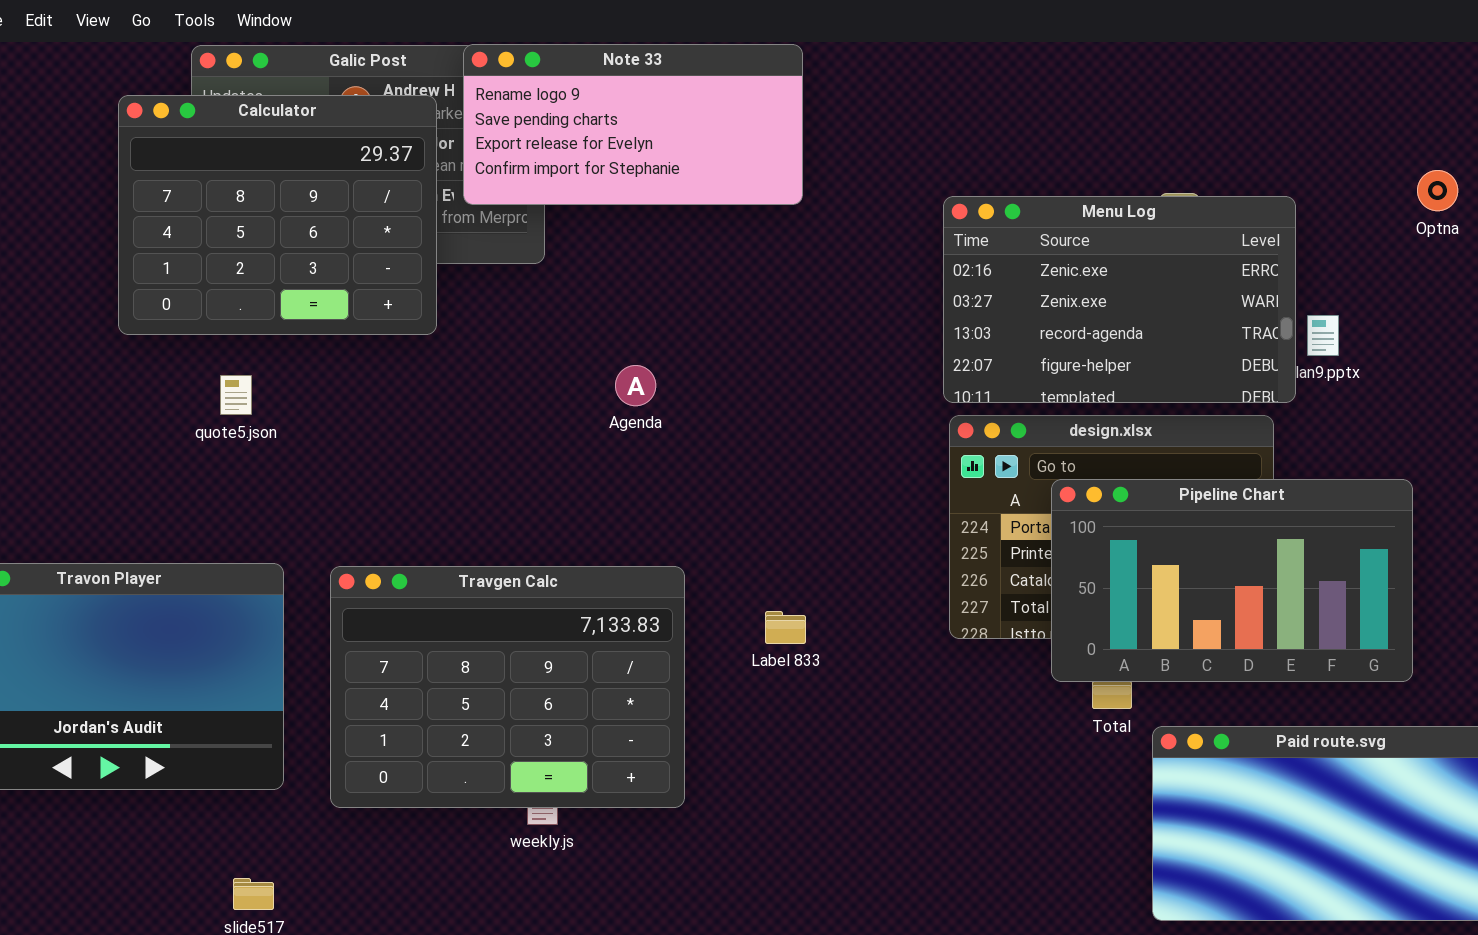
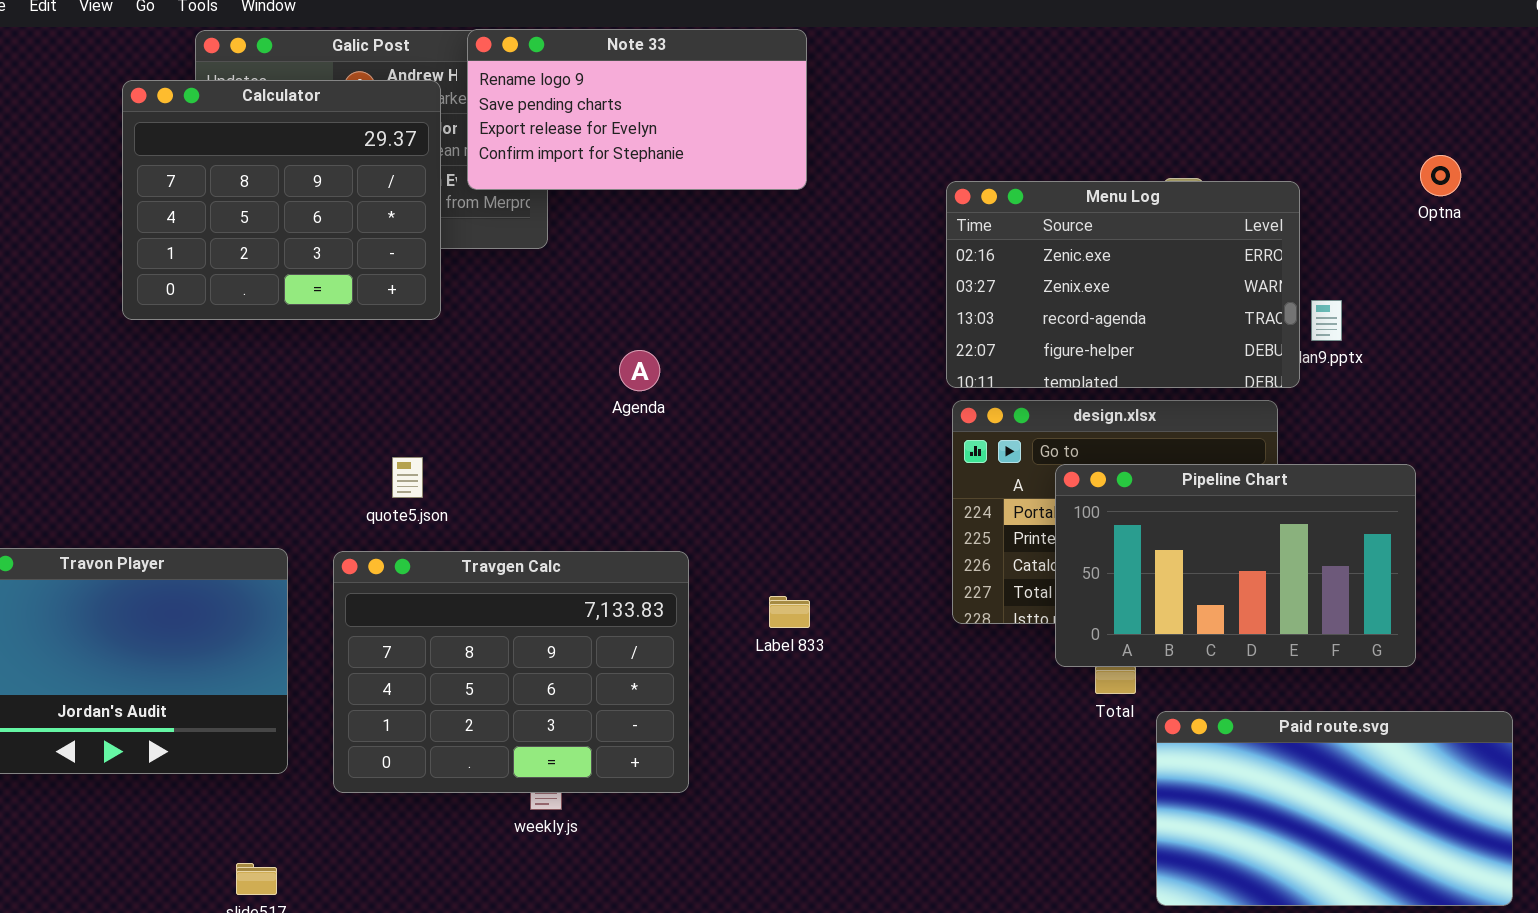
quote5.json: [220,375,252,415] -> [392,457,423,498], moved

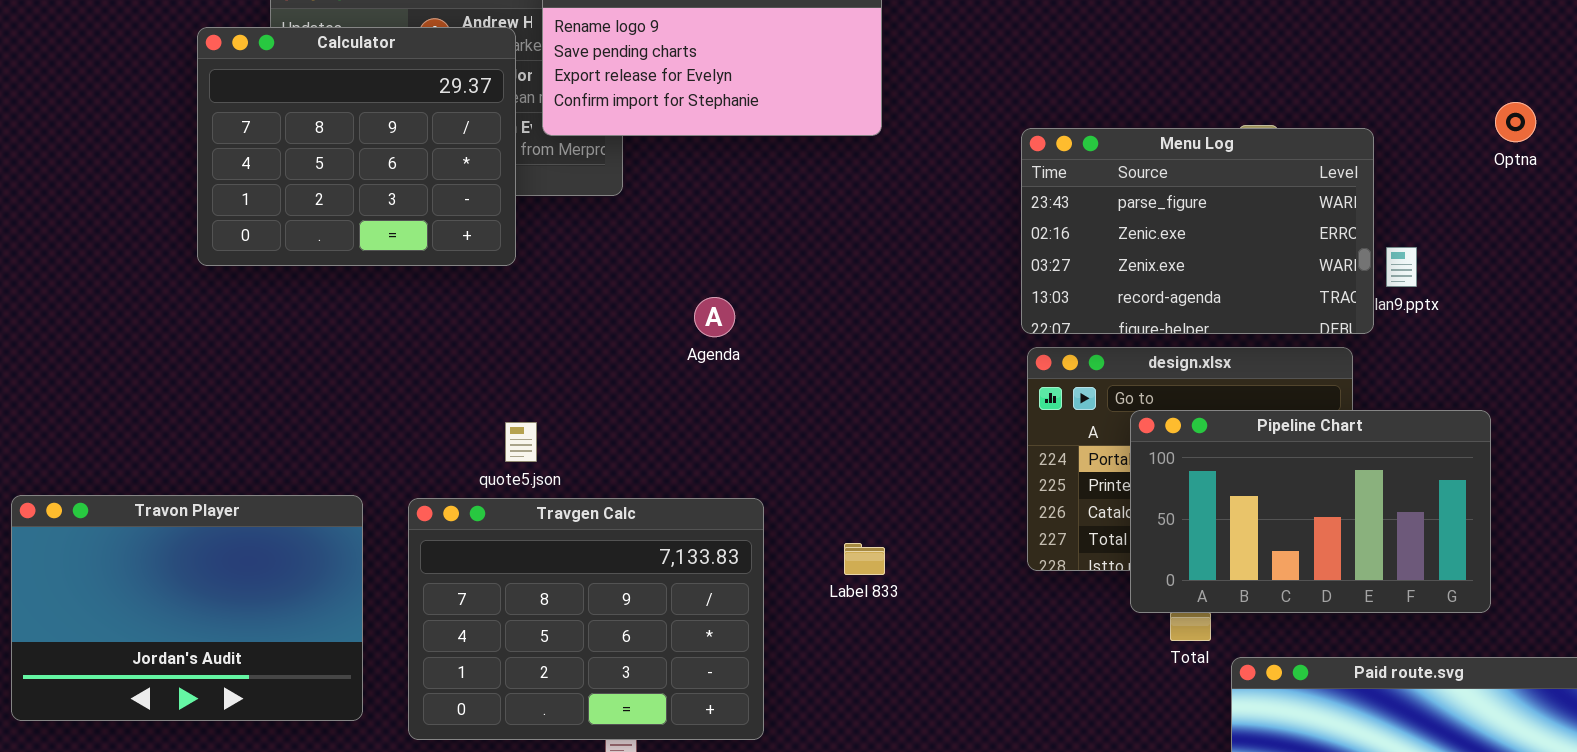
Menu Log: [946,181,1300,388] -> [1021,128,1374,334], scrolled up 1 row
quote5.json: [392,457,423,498] -> [505,422,537,462], moved

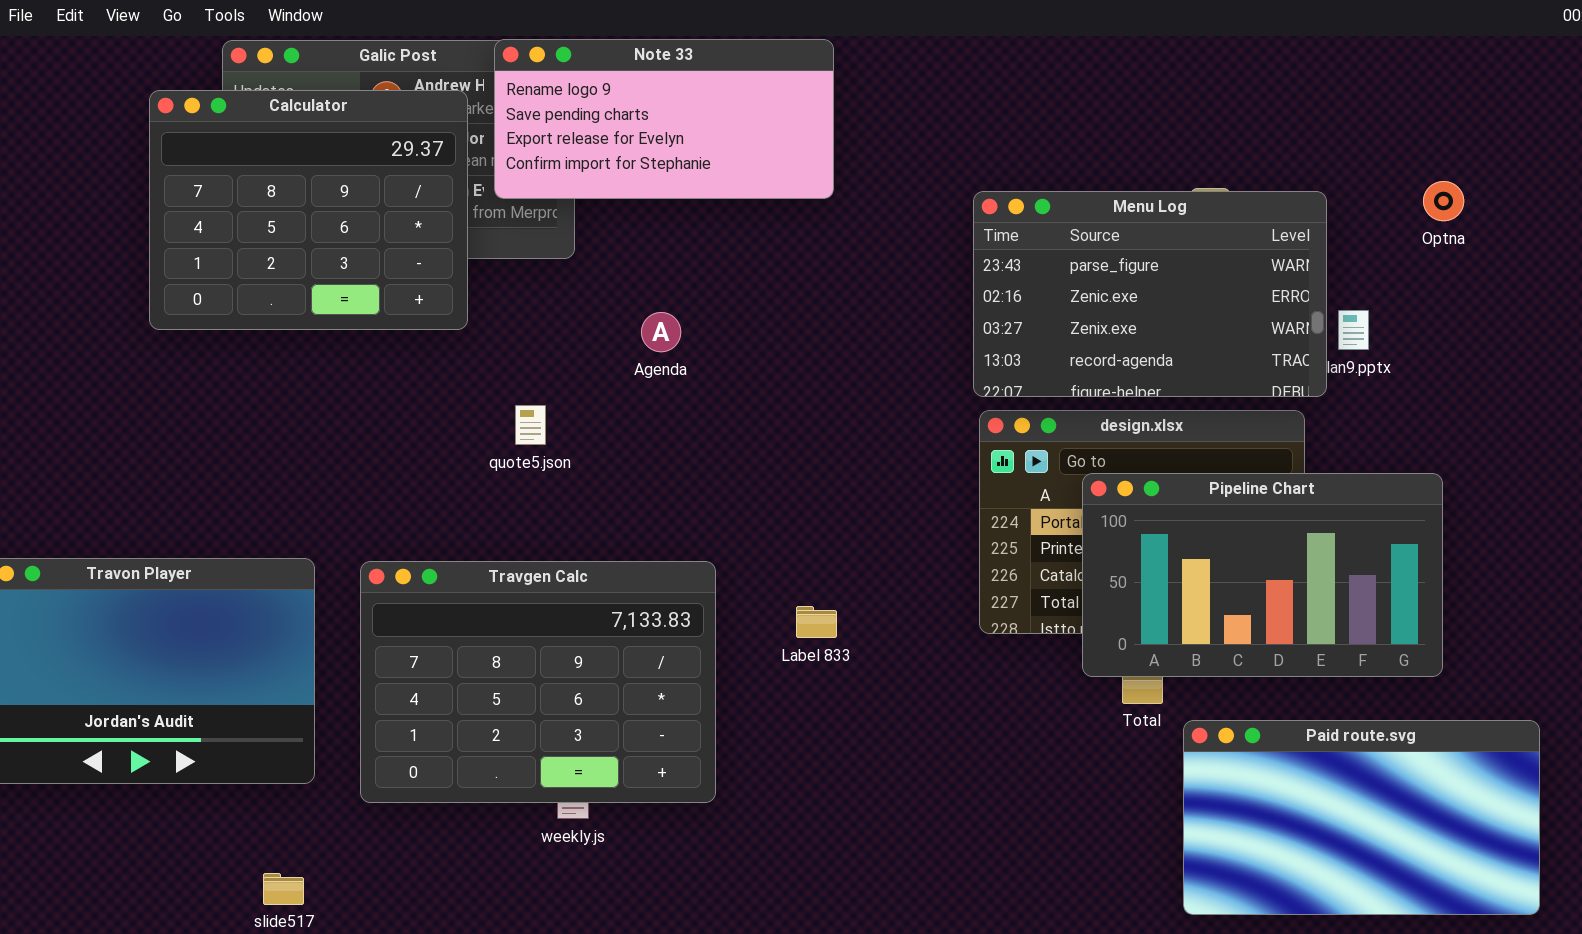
Optna: [1495,102,1536,142] -> [1423,181,1464,221], moved
Agenda: [694,297,735,337] -> [641,312,681,352], moved
quote5.json: [505,422,537,462] -> [515,405,546,445], moved

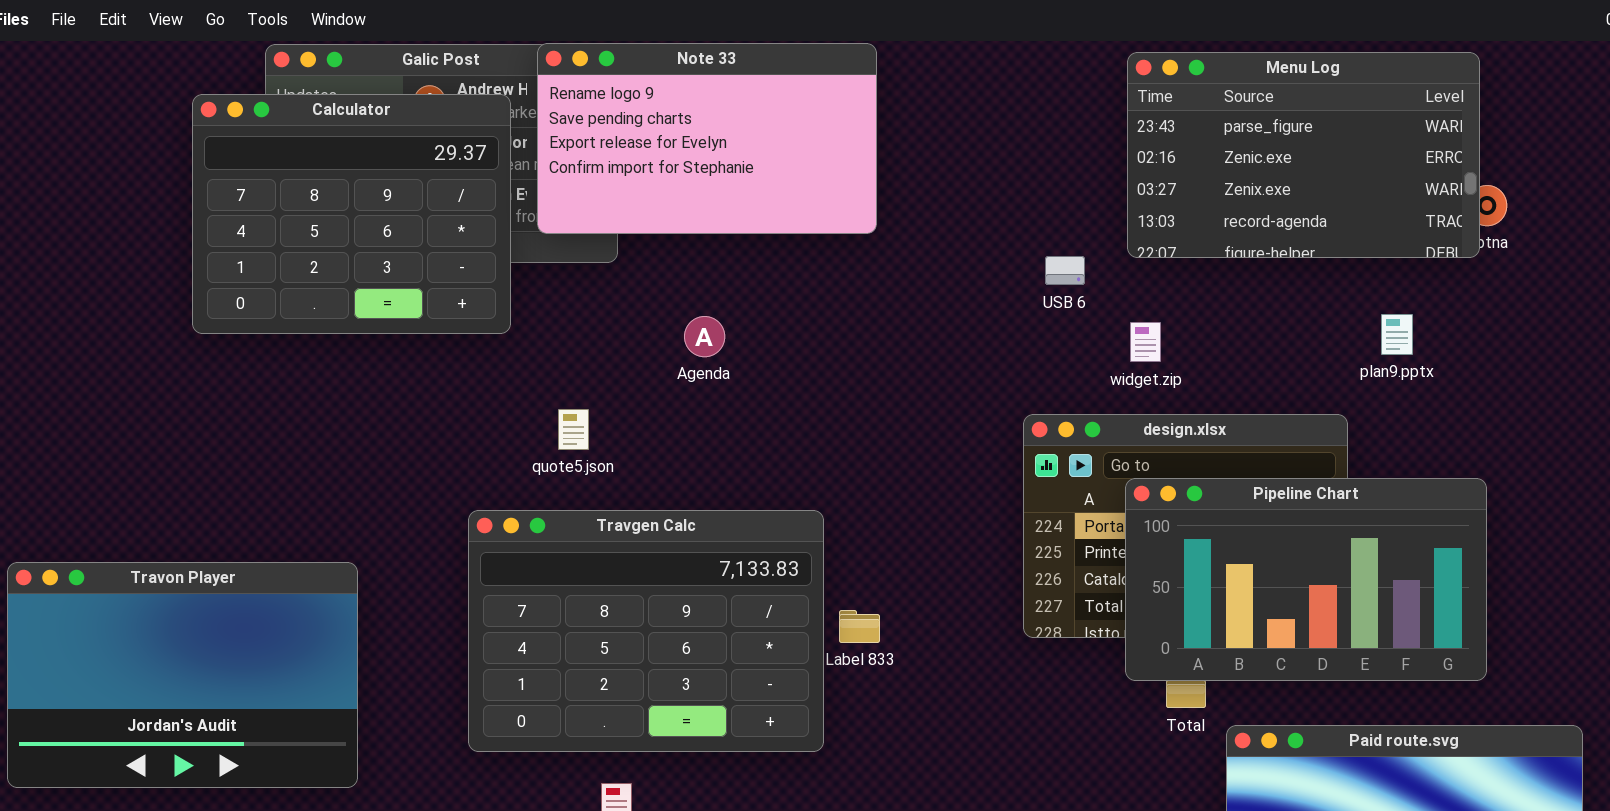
Note 33: [494,39,834,199] -> [537,43,877,234], resized
Menu Log: [973,191,1327,397] -> [1127,52,1480,258], moved
Travgen Calc: [360,561,716,803] -> [468,510,824,752], moved

